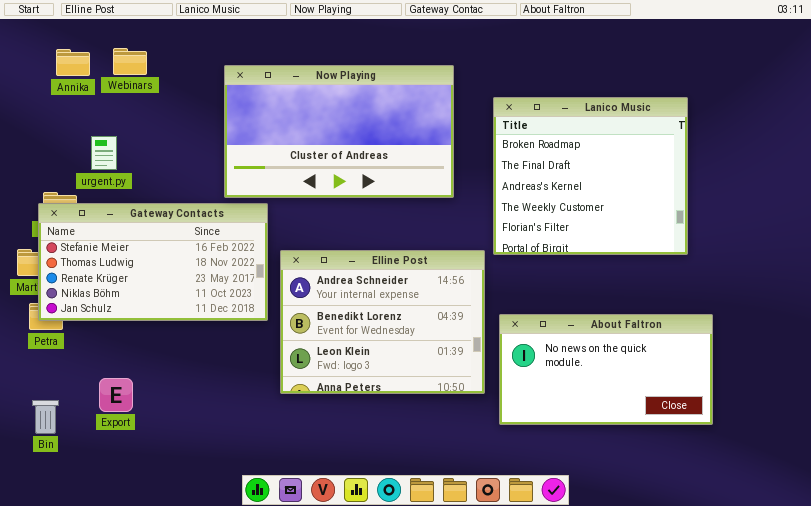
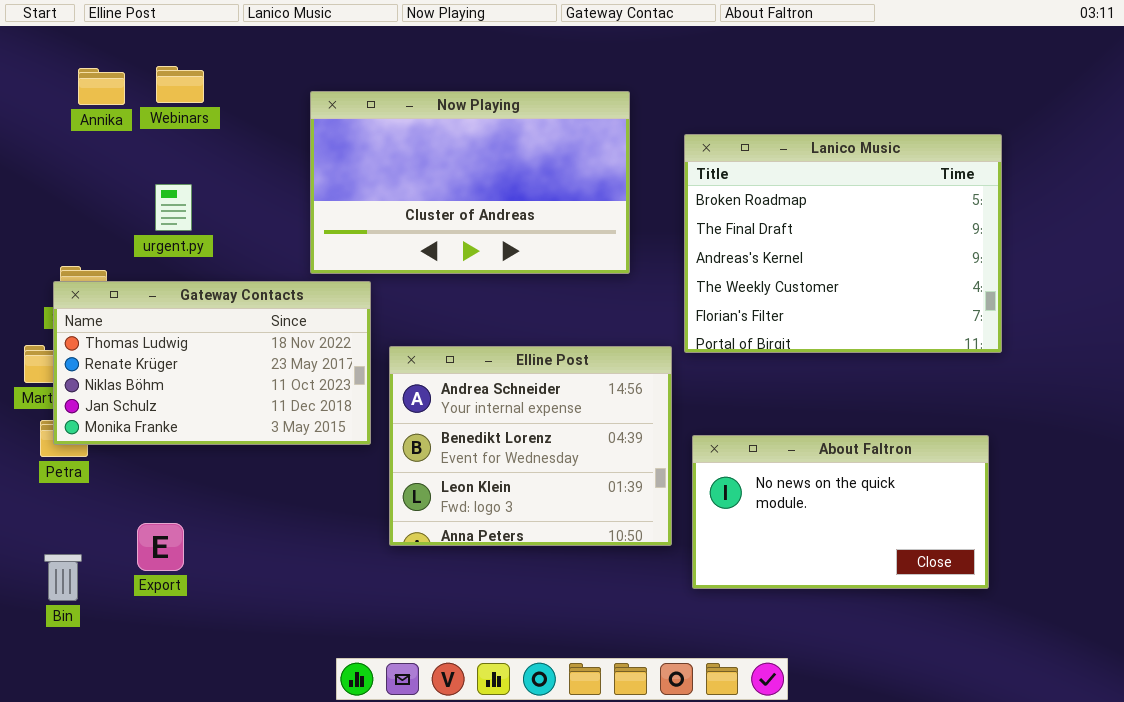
Lanico Music: [493,97,688,255] -> [684,134,1002,353], resized
urgent.py: [91,136,117,170] -> [155,184,192,231], moved
Gateway Contacts: [38,203,268,321] -> [53,281,371,445], scrolled down 1 row

